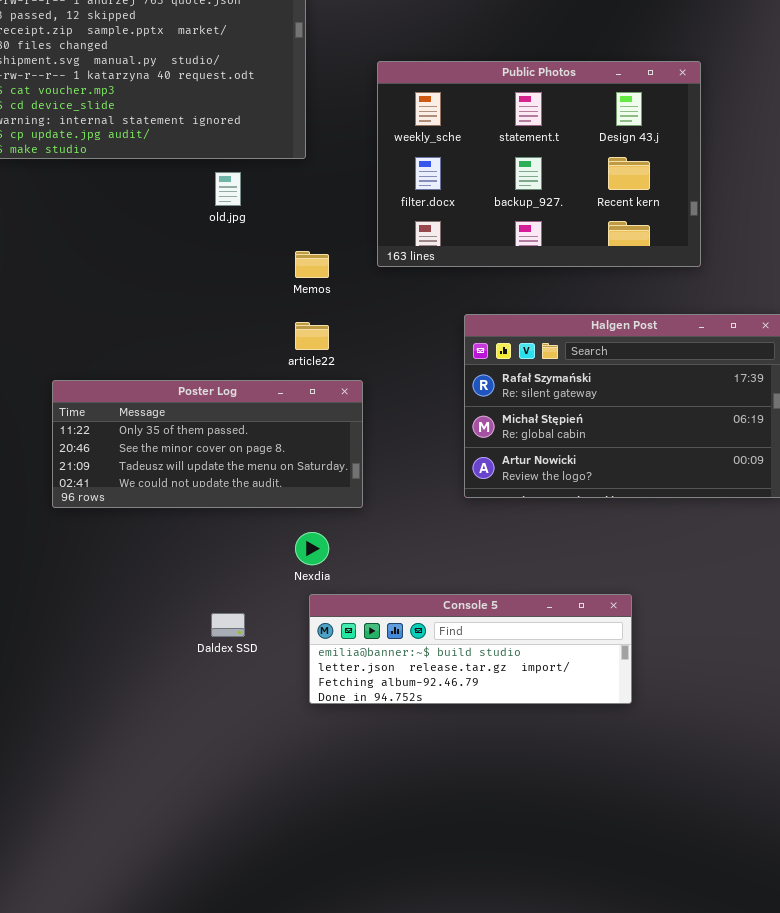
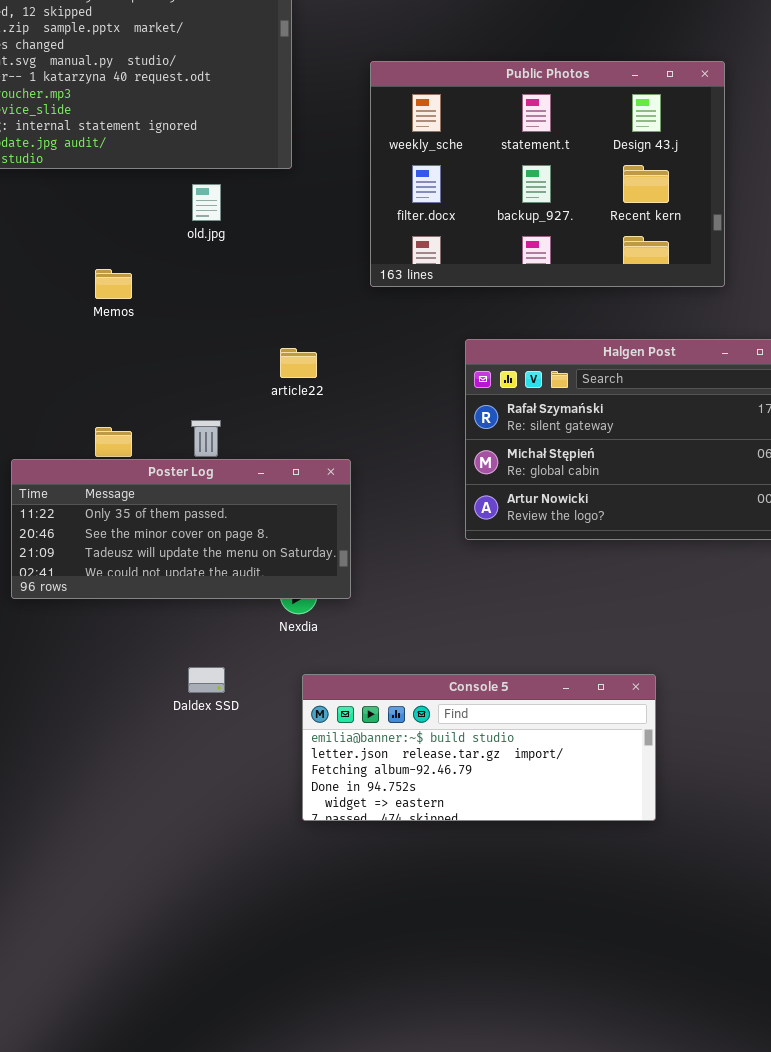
Memos: [295,251,329,278] -> [95,269,132,299], moved
Poster Log: [52,380,363,508] -> [11,459,351,599], moved
Console 5: [309,594,632,704] -> [302,674,656,821], moved, resized

